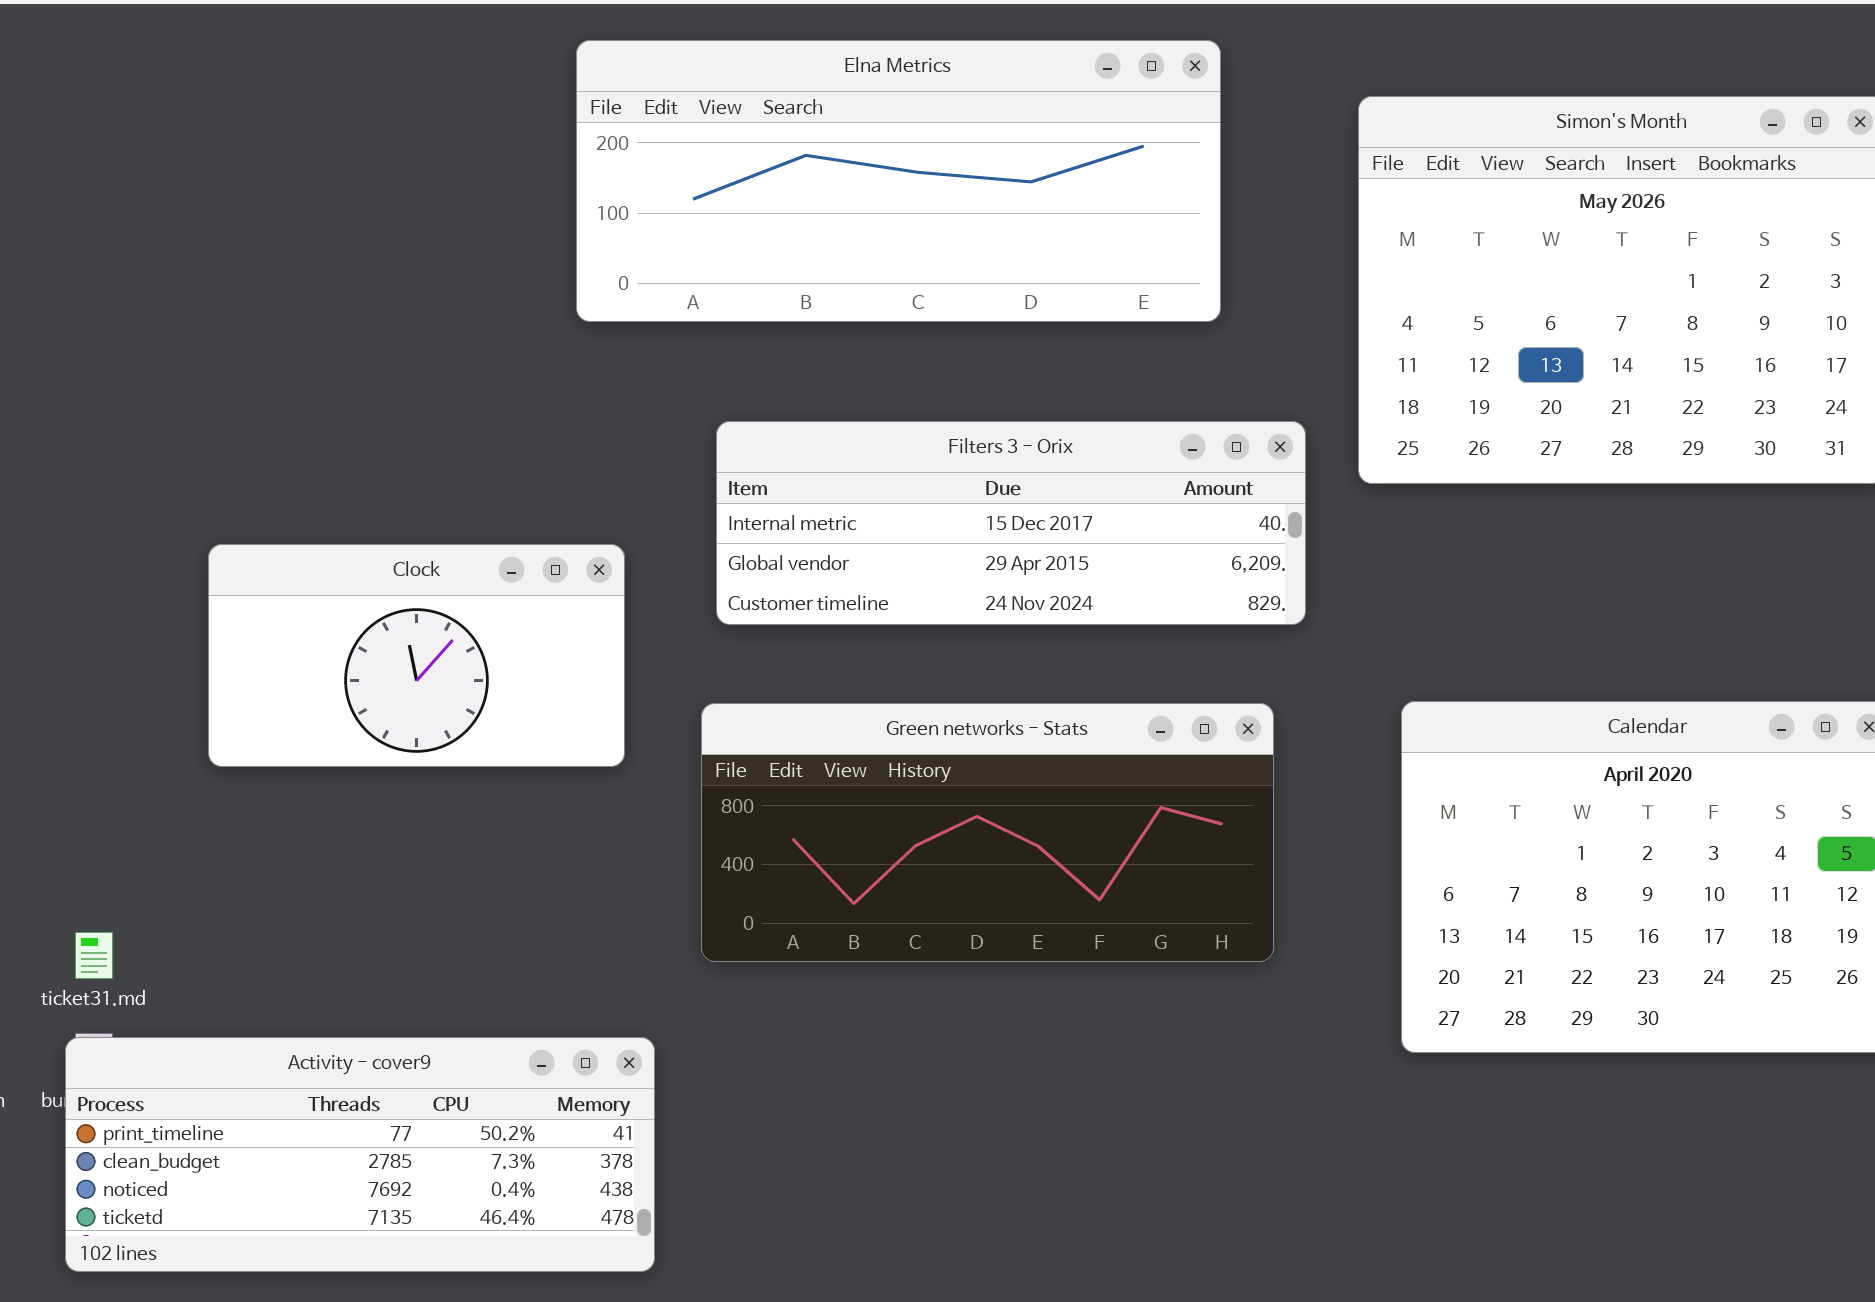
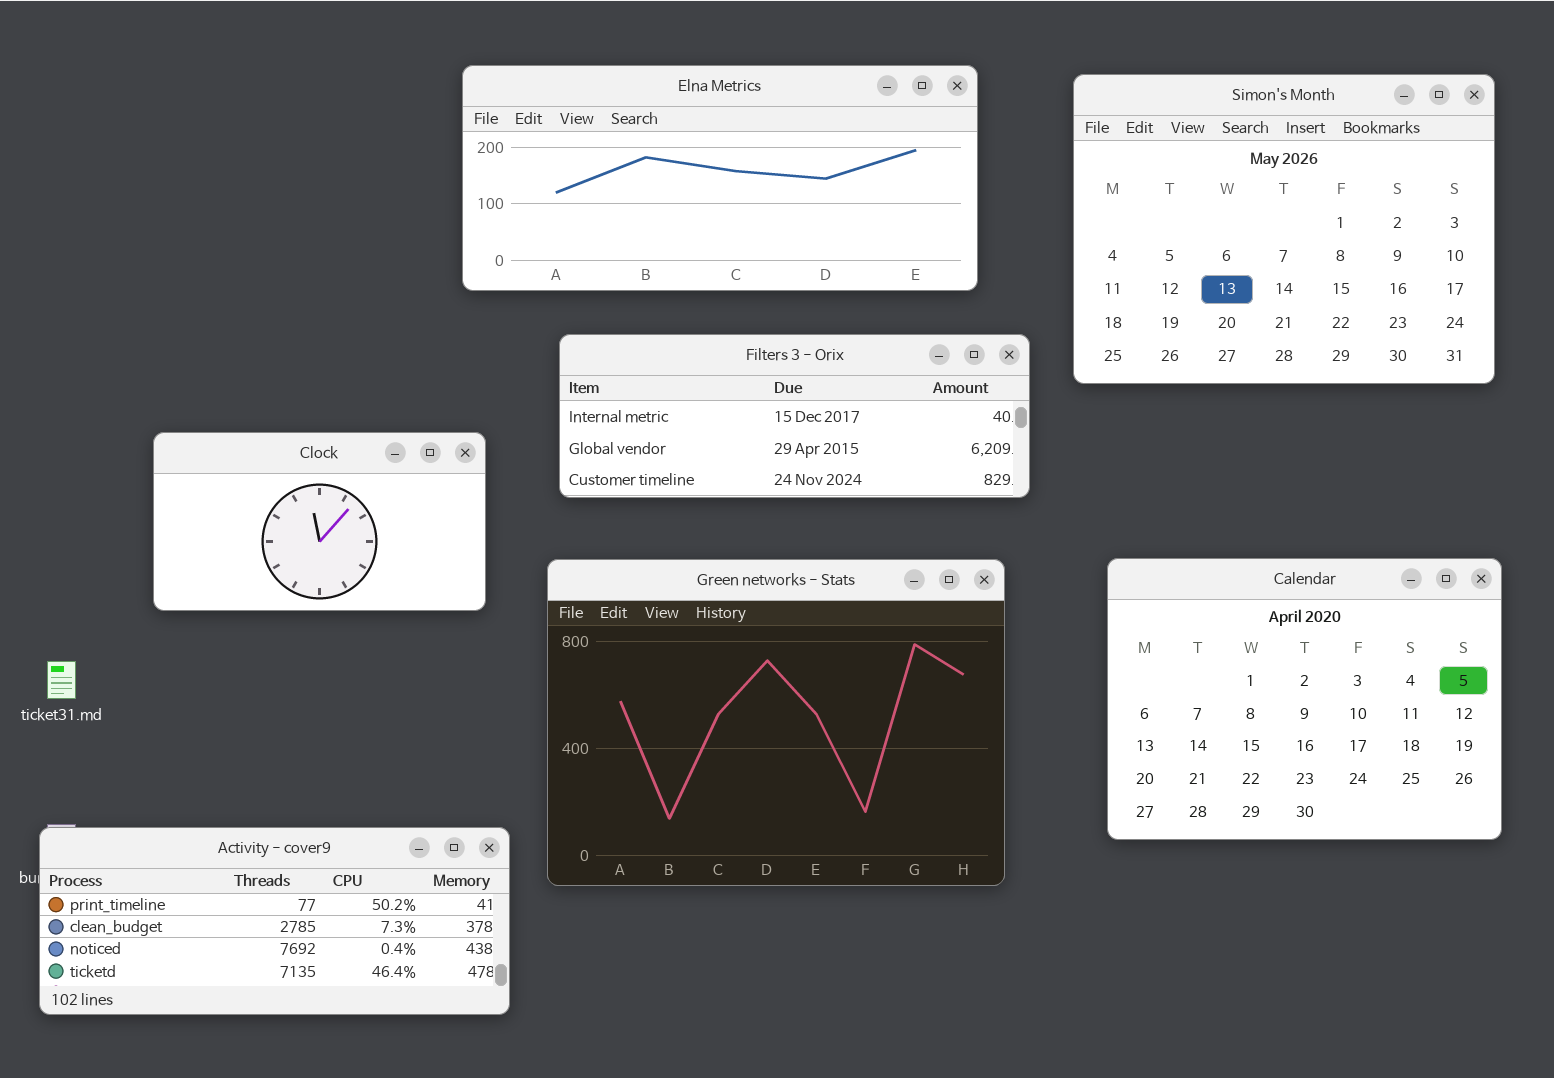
Elna Metrics: [576,40,1221,322] -> [462,65,978,291], moved
Green networks - Stats: [701,703,1274,962] -> [547,559,1005,886], resized
ticket31.md: [75,932,113,979] -> [47,661,76,699], moved

